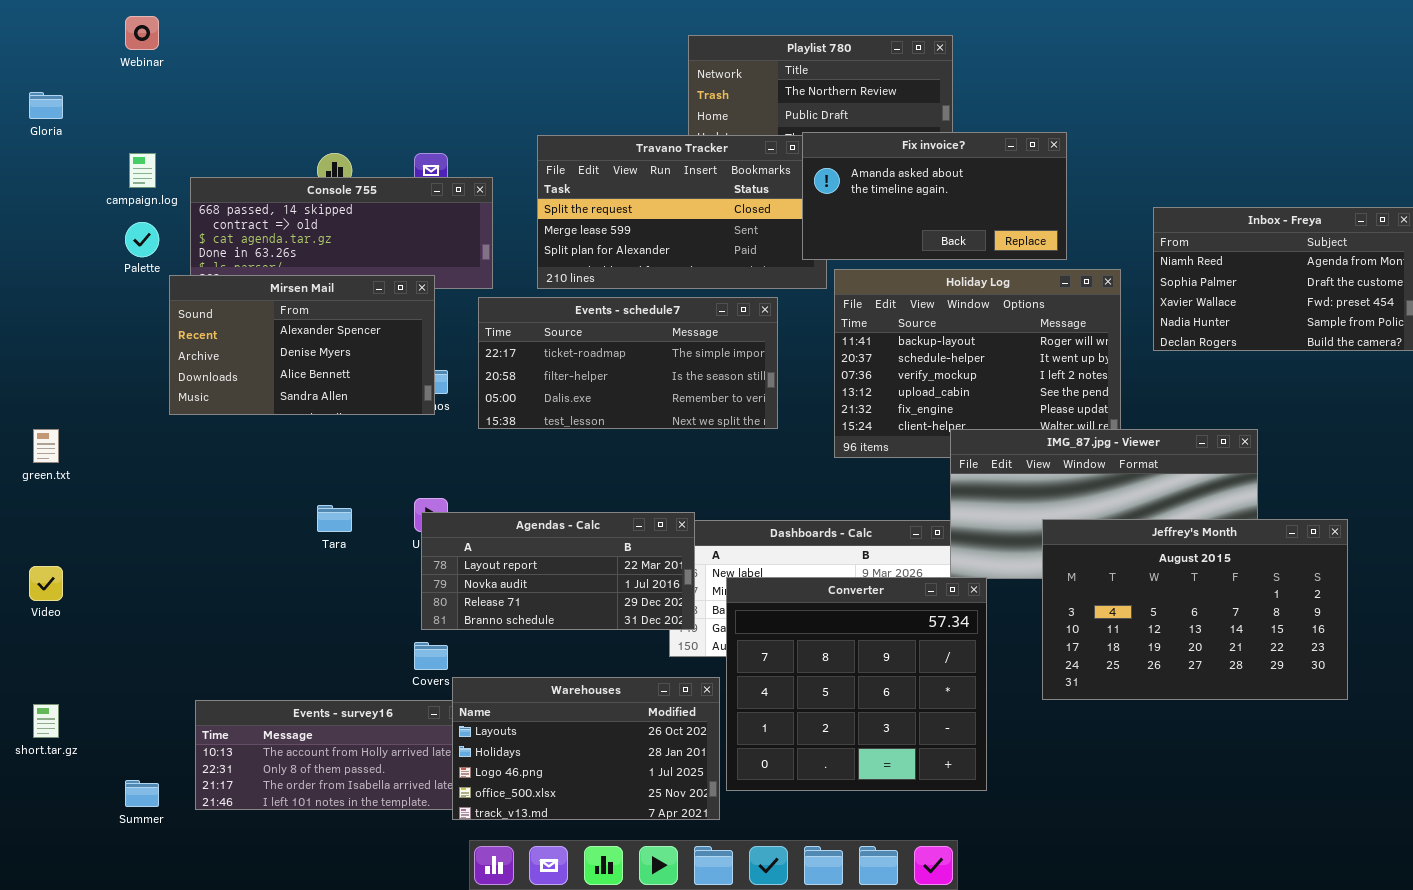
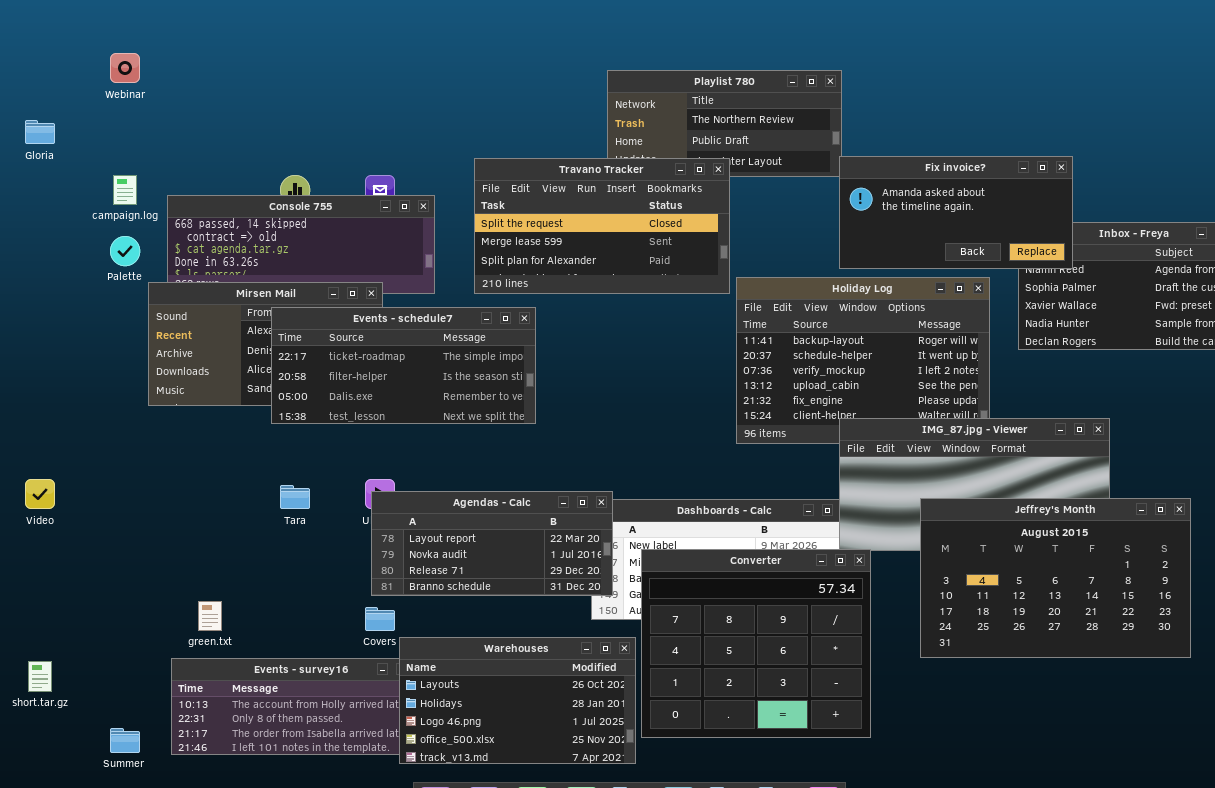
Fix invoice?: [802,132,1067,260] -> [839,156,1073,269], moved
Events - schedule7: [478,297,778,429] -> [271,307,536,424], moved
green.txt: [33,429,59,463] -> [198,601,222,631], moved
Video: [29,566,63,601] -> [25,479,55,509], moved

